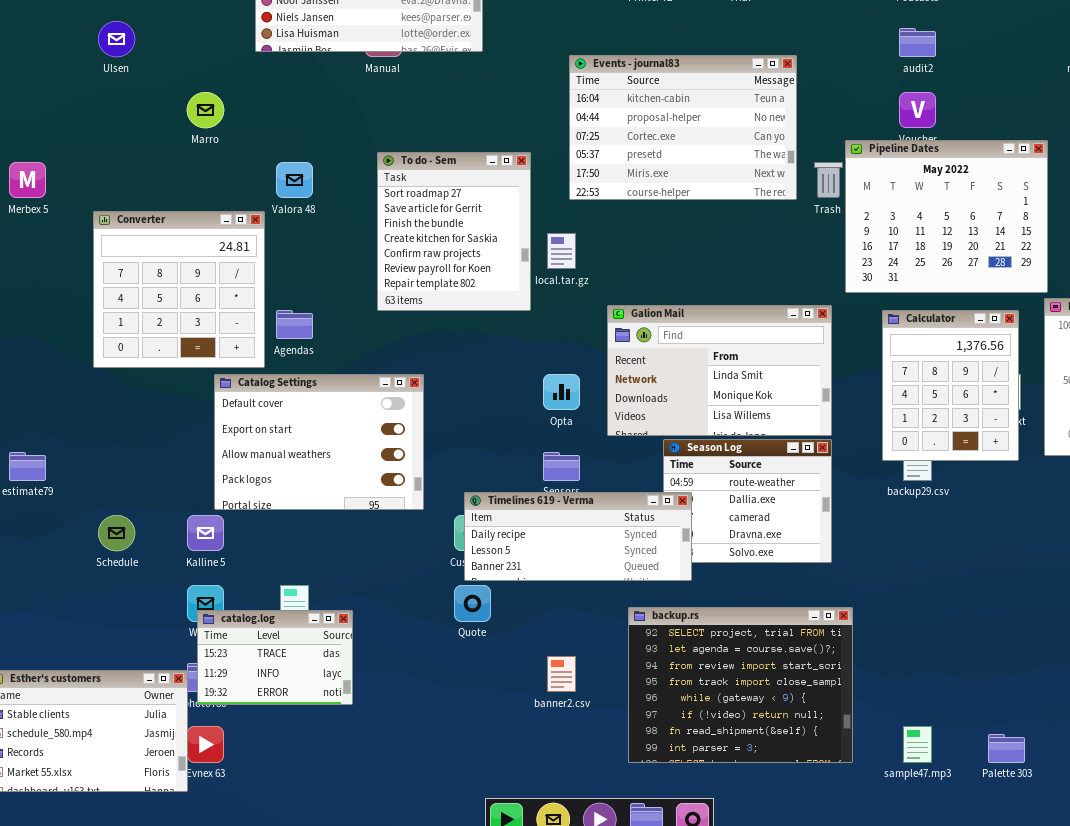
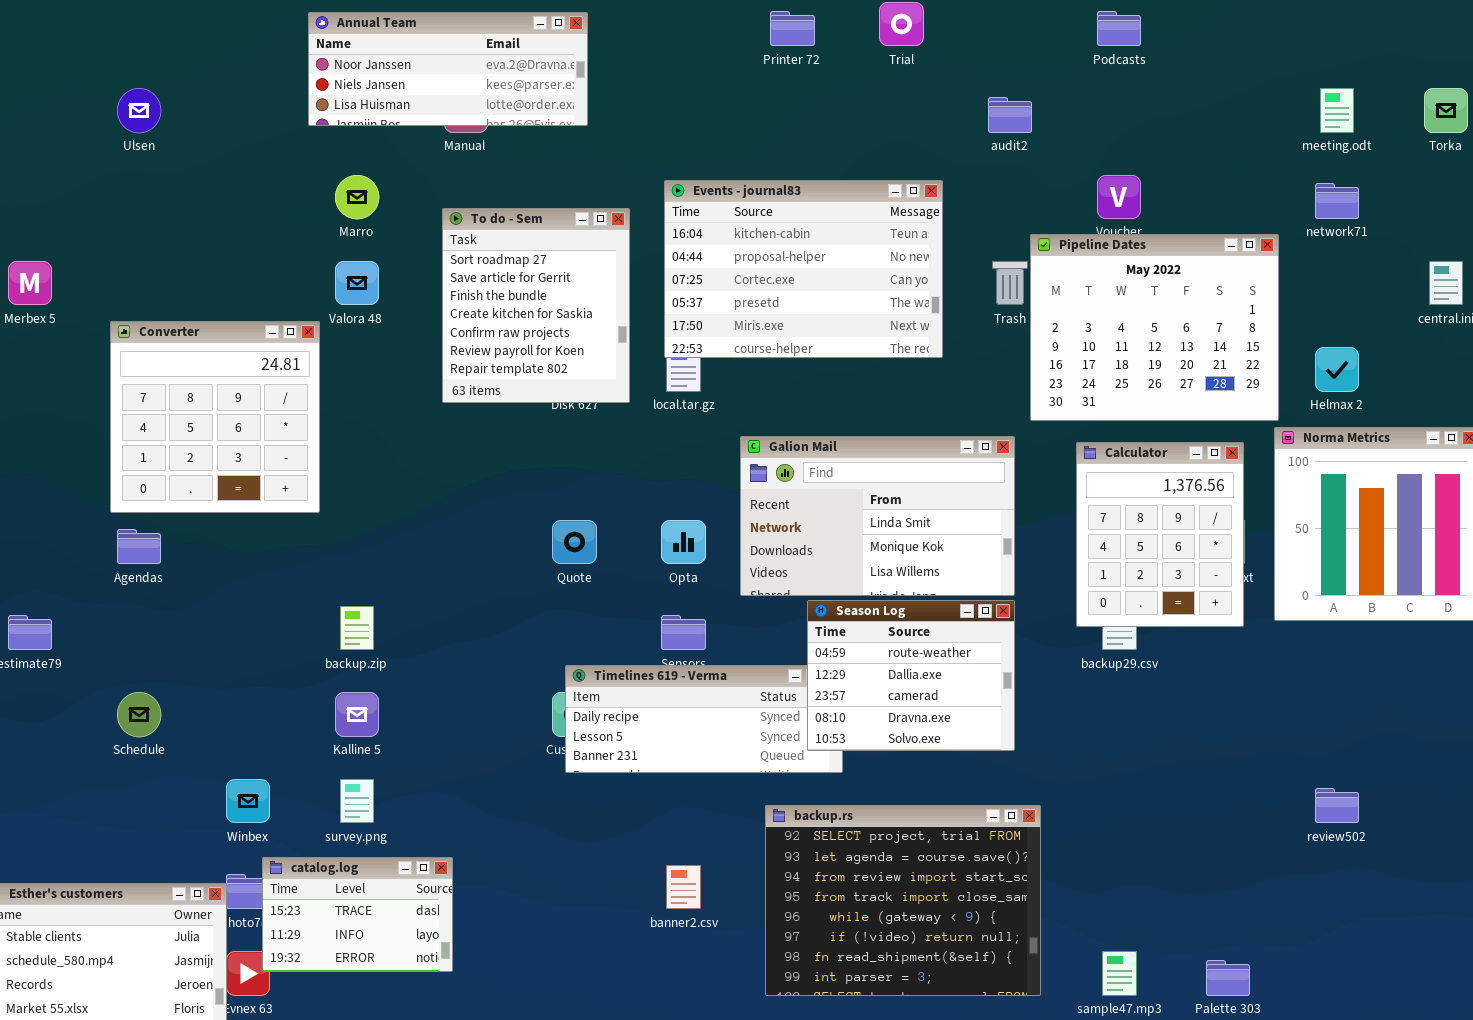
audit2: [899,28,936,57] -> [988,97,1032,133], moved
Events - journal83: [569,55,797,200] -> [664,180,943,358], moved
Marro: [187,92,224,128] -> [335,175,379,219], moved
To do - Sem: [377,152,531,311] -> [442,208,630,403], moved
Agendas: [276,310,313,339] -> [117,529,161,564], moved
Catalog Settings: [214,374,424,510] -> none, closed
Season Log: [663,439,832,563] -> [807,600,1015,751], raised
Kalline 5: [187,515,224,551] -> [335,692,379,737], moved
Quote: [454,585,491,622] -> [552,520,597,564], moved
catalog.log: [197,610,353,705] -> [262,857,453,972], moved

